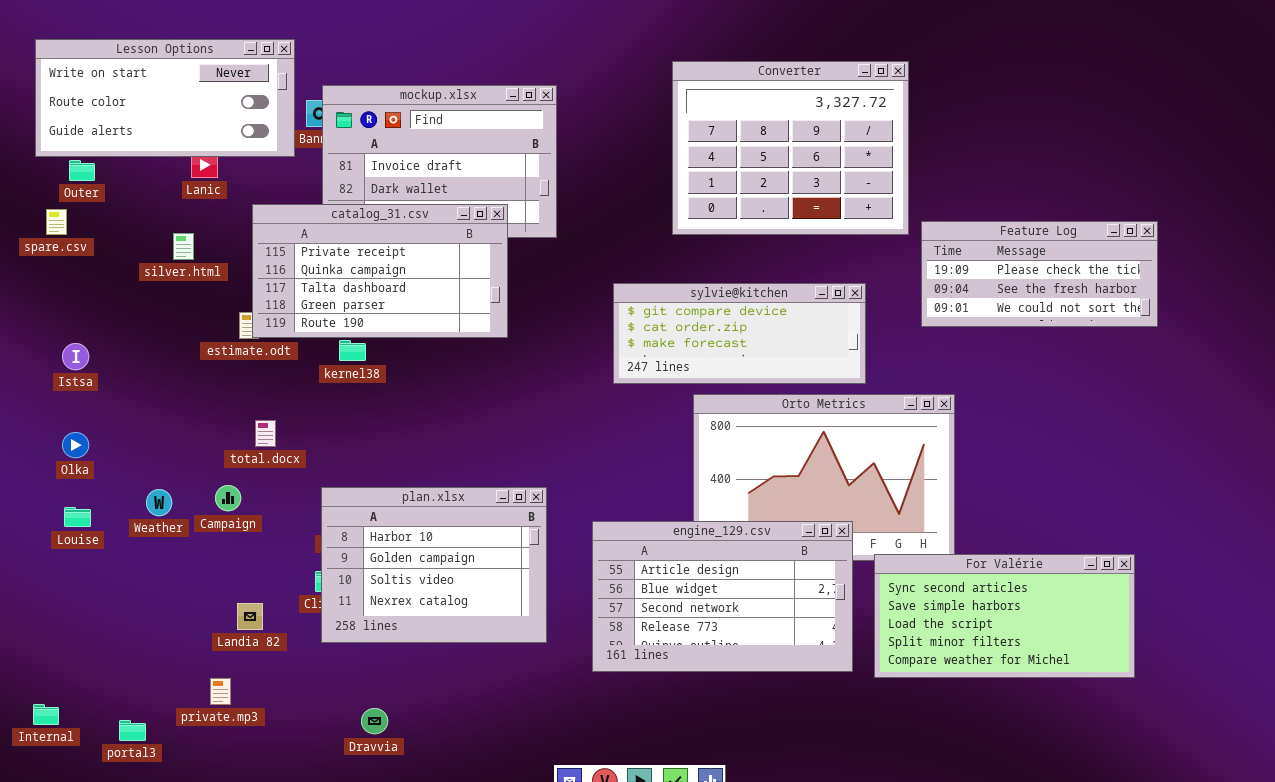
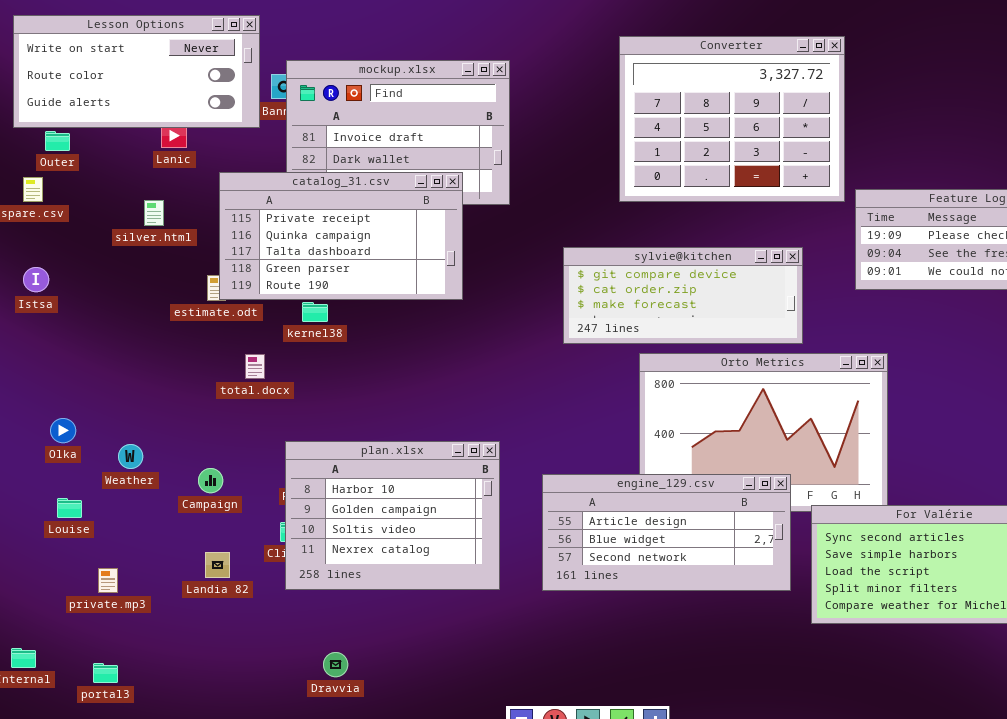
Istsa: [62,343,89,370] -> [23,267,49,292], moved
total.docx: [255,420,276,447] -> [245,354,265,379], moved
Olka: [62,432,89,458] -> [50,418,76,443], moved
Campaign: [215,485,241,511] -> [198,468,223,493], moved
Louise: [64,507,91,527] -> [57,498,82,518], moved
engine_129.csv: [592,521,853,672] -> [542,474,791,591], resized
private.mp3: [210,678,231,705] -> [98,568,118,593], moved

